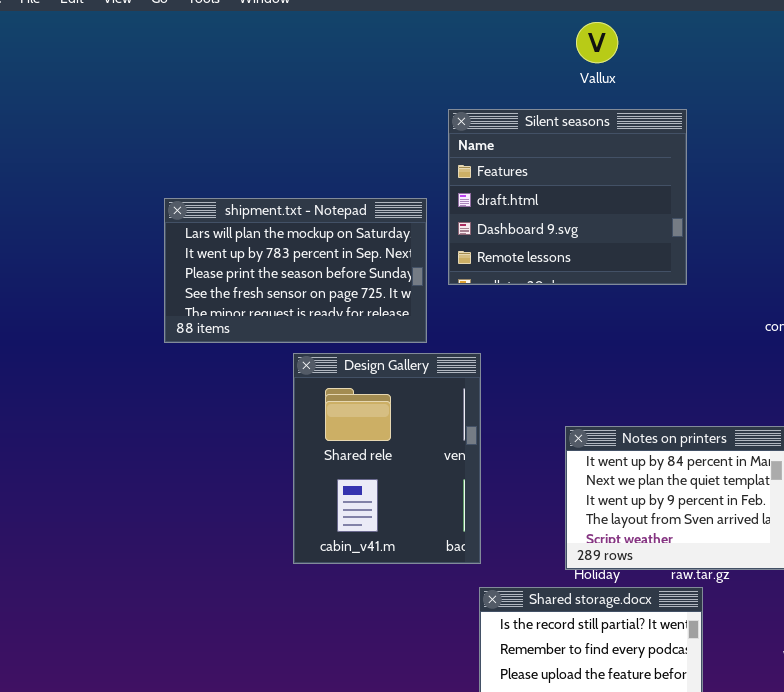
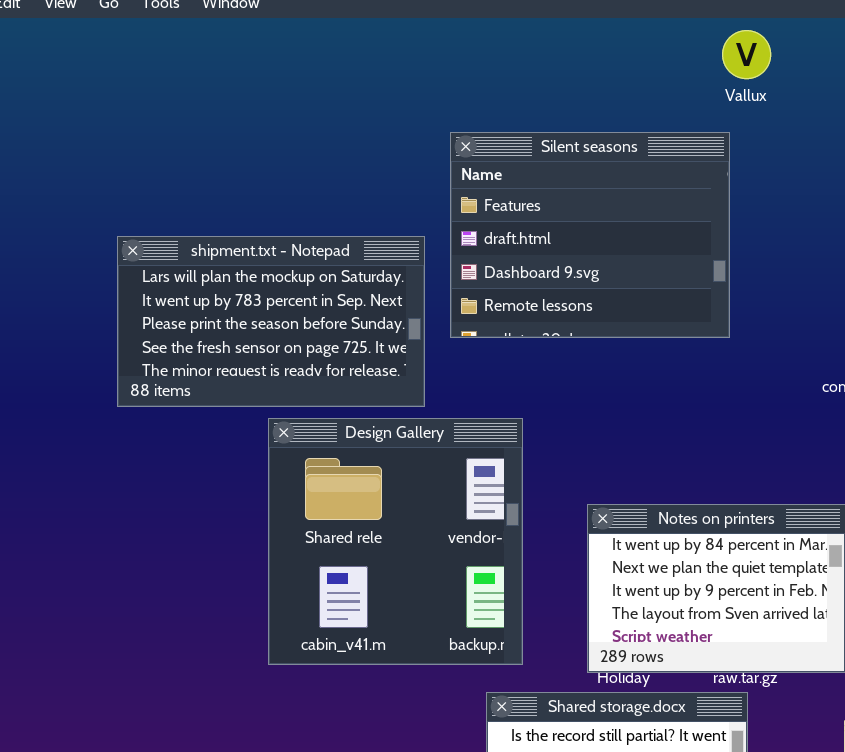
Vallux: [576,22,618,63] -> [722,30,771,79], moved
Design Gallery: [293,353,481,564] -> [268,418,523,665], resized

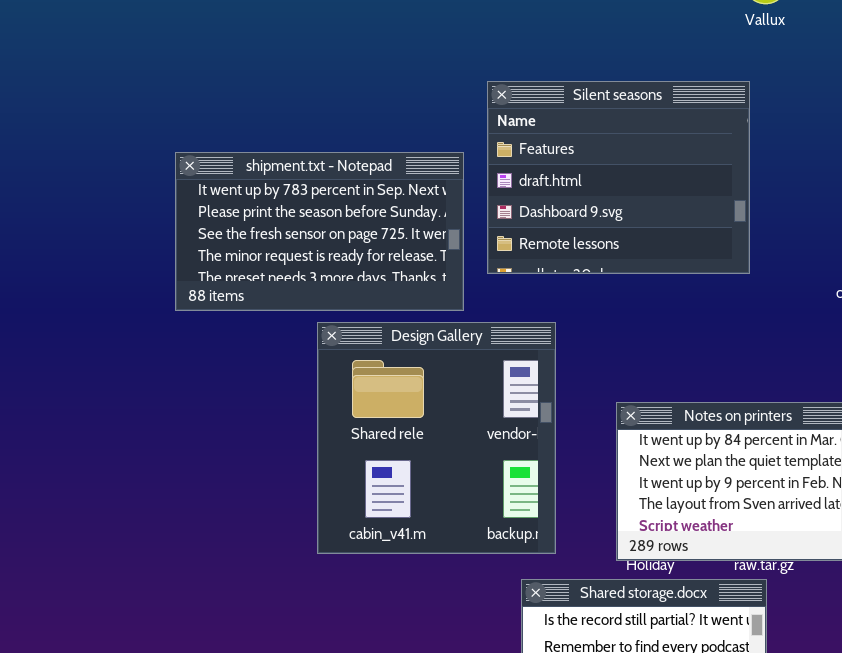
Silent seasons: [450,132,730,338] -> [487,81,750,274], moved
shipment.txt - Notepad: [117,236,425,407] -> [175,152,464,311], scrolled down 1 row

